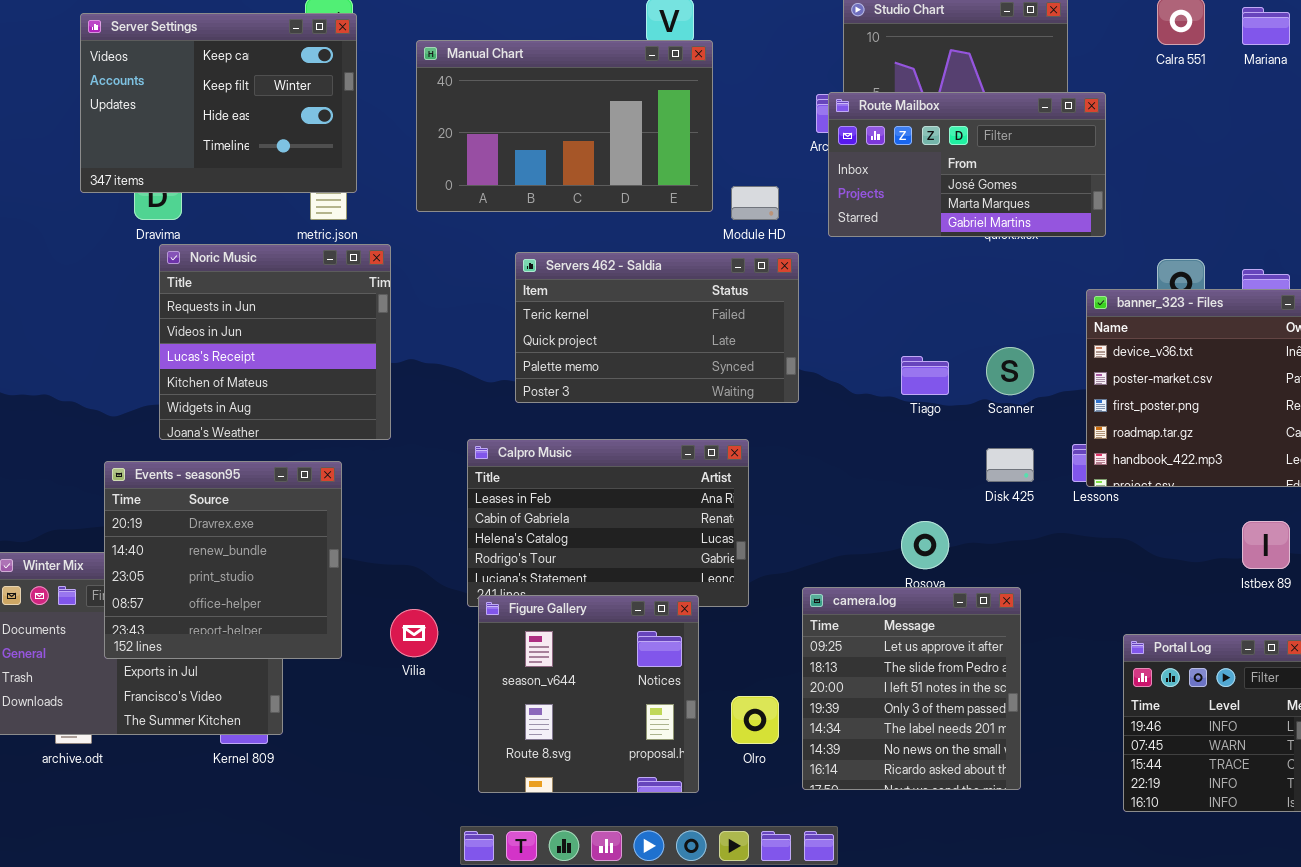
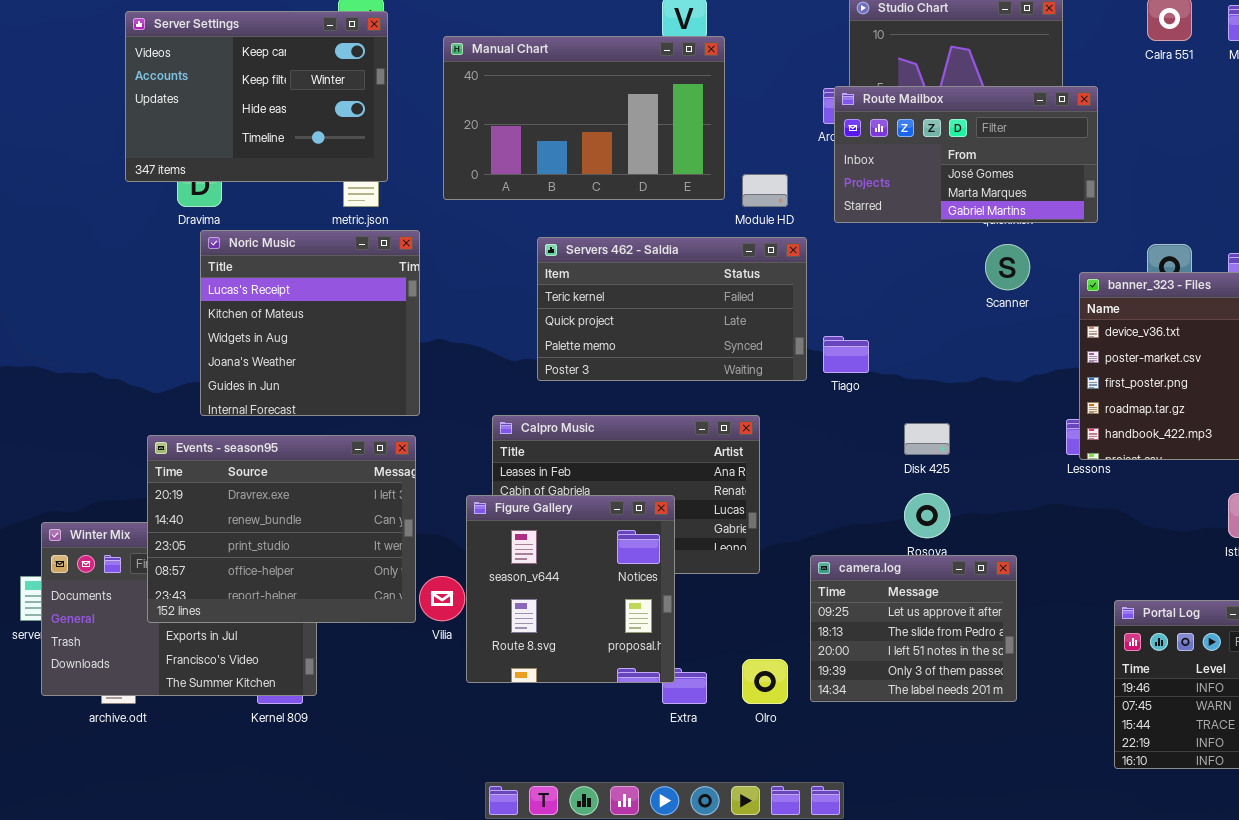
Noric Music: [159,244,391,440] -> [200,230,420,416], scrolled down 2 rows
Scanner: [986,347,1034,395] -> [985,244,1030,290], moved
Tiago: [901,356,949,395] -> [823,336,869,373], moved
Disk 425: [986,448,1034,482] -> [904,423,950,455], moved
Events - season95: [104,461,342,659] -> [147,435,416,623], resized
camera.log: [802,587,1021,790] -> [810,555,1017,702], resized
Figure Gallery: [478,595,699,793] -> [466,495,675,683], moved

